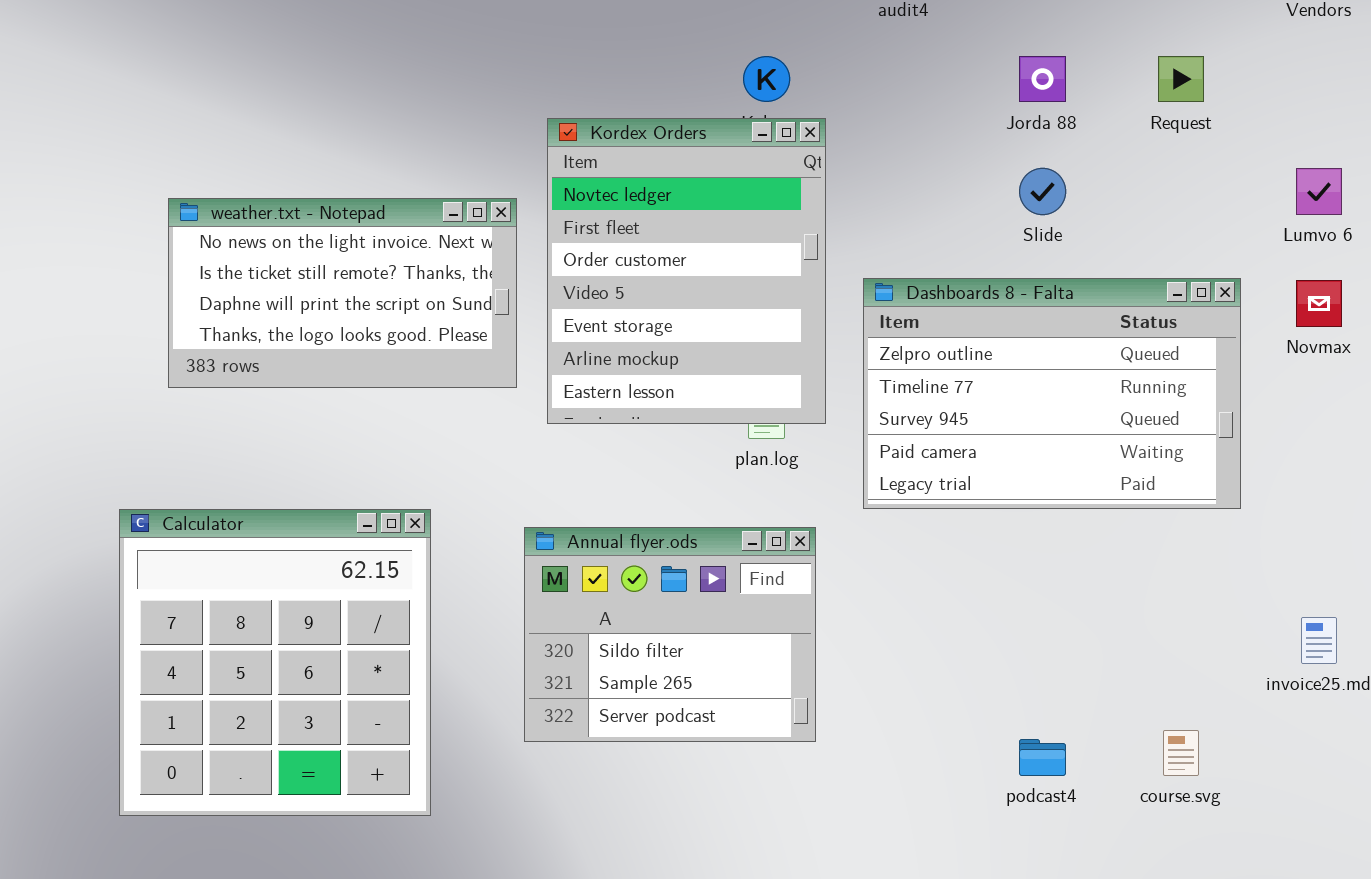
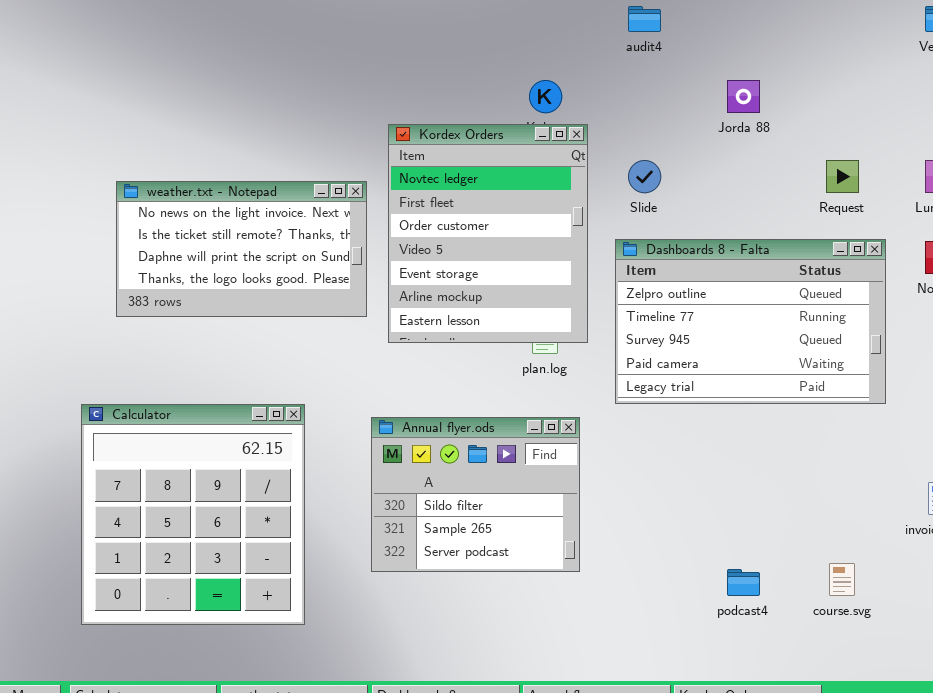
Request: [1158,56,1204,102] -> [826,160,859,193], moved
Slide: [1019,168,1066,215] -> [628,160,661,193], moved

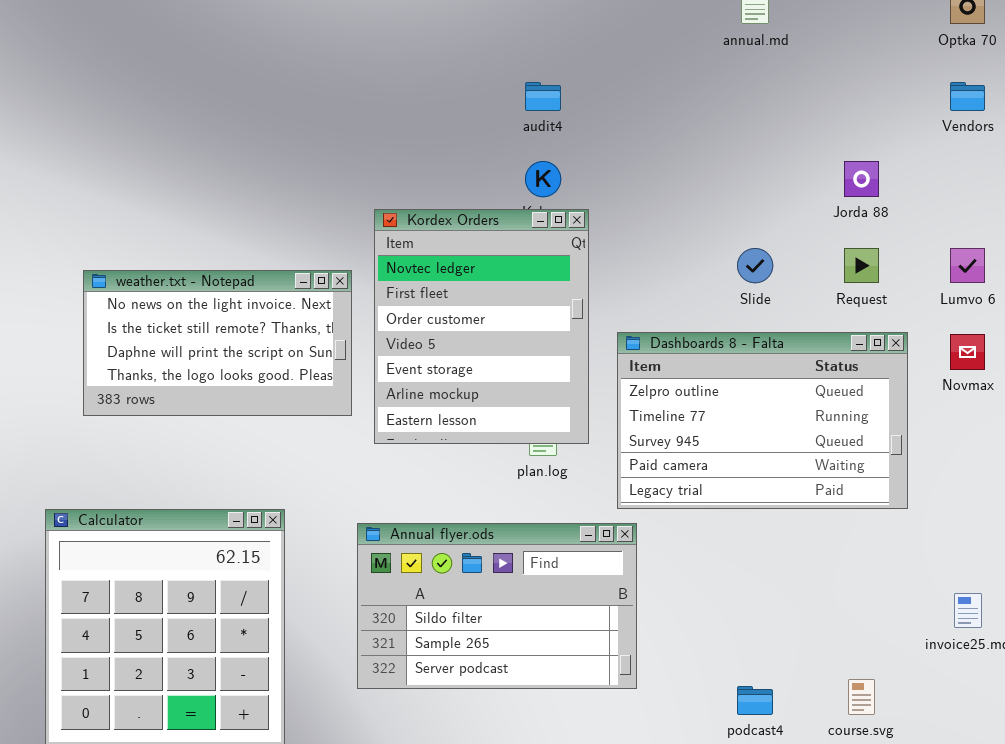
audit4: [628,6,661,32] -> [525,82,561,111], moved
Jorda 88: [727,80,760,113] -> [844,161,879,197], moved
Slide: [628,160,661,193] -> [737,248,773,283], moved
Annual flyer.ods: [371,417,580,572] -> [357,523,637,689], resized

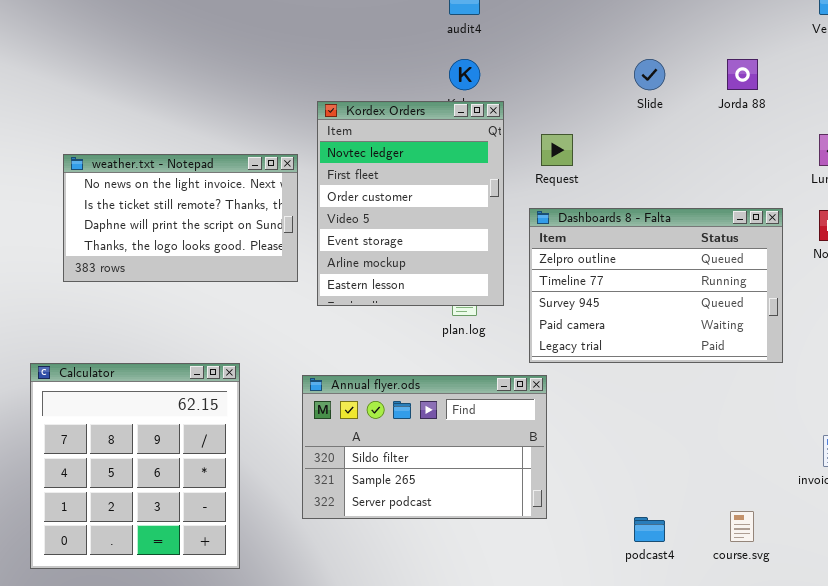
Slide: [737,248,773,283] -> [634,59,665,90], moved
Request: [844,248,879,283] -> [541,134,573,166], moved

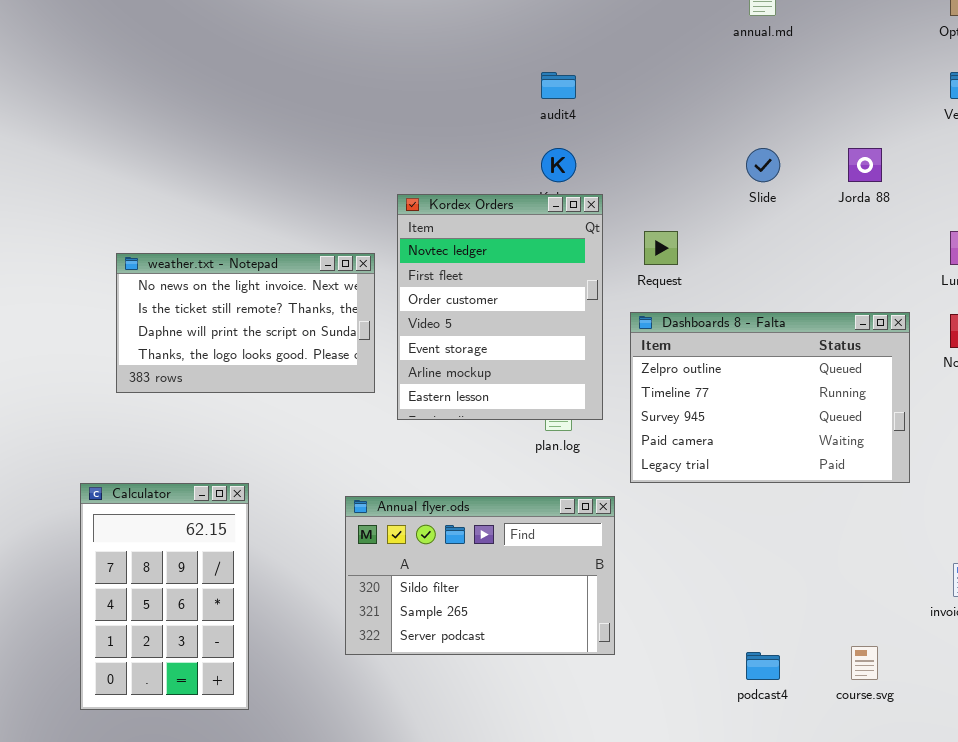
Calculator: [30,363,240,569] -> [80,483,249,710], resized
Annual flyer.ods: [302,375,547,519] -> [345,496,615,655], moved

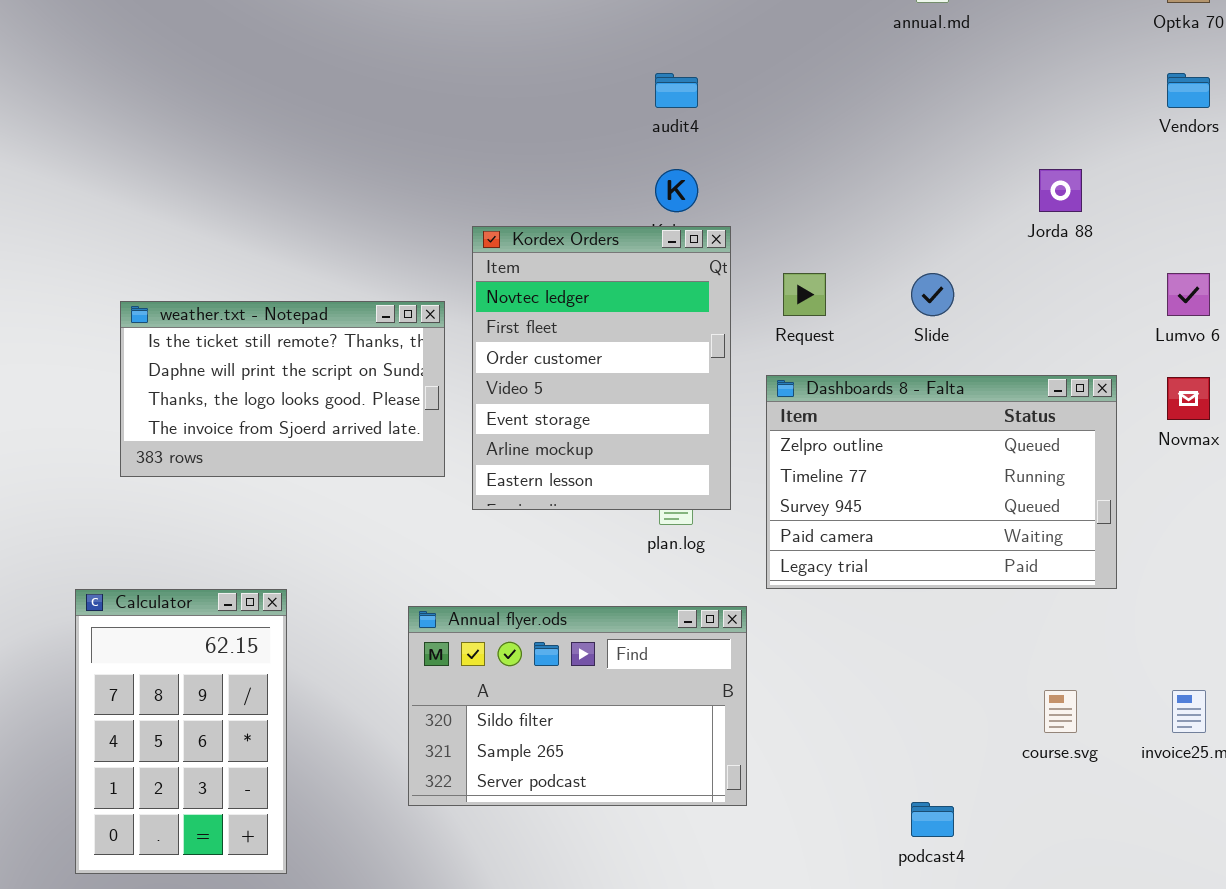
Slide: [746,148,780,182] -> [911,273,954,316], moved
weather.txt - Notepad: [116,253,375,393] -> [120,301,445,477], scrolled down 1 row
course.svg: [851,646,878,680] -> [1044,690,1077,733], moved

